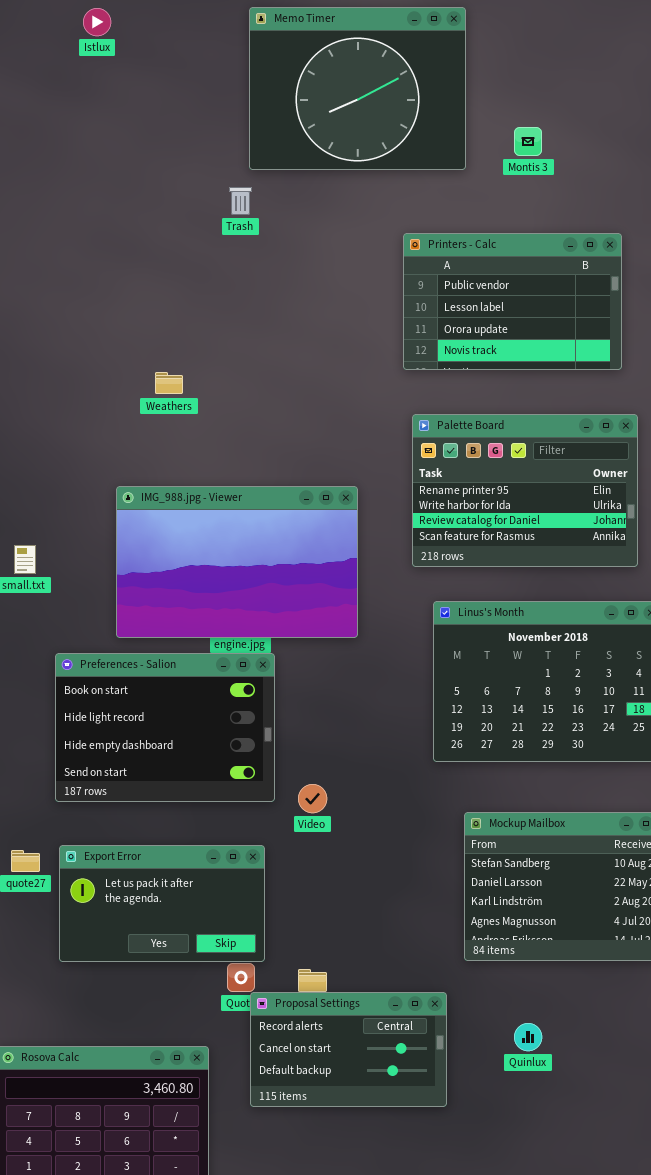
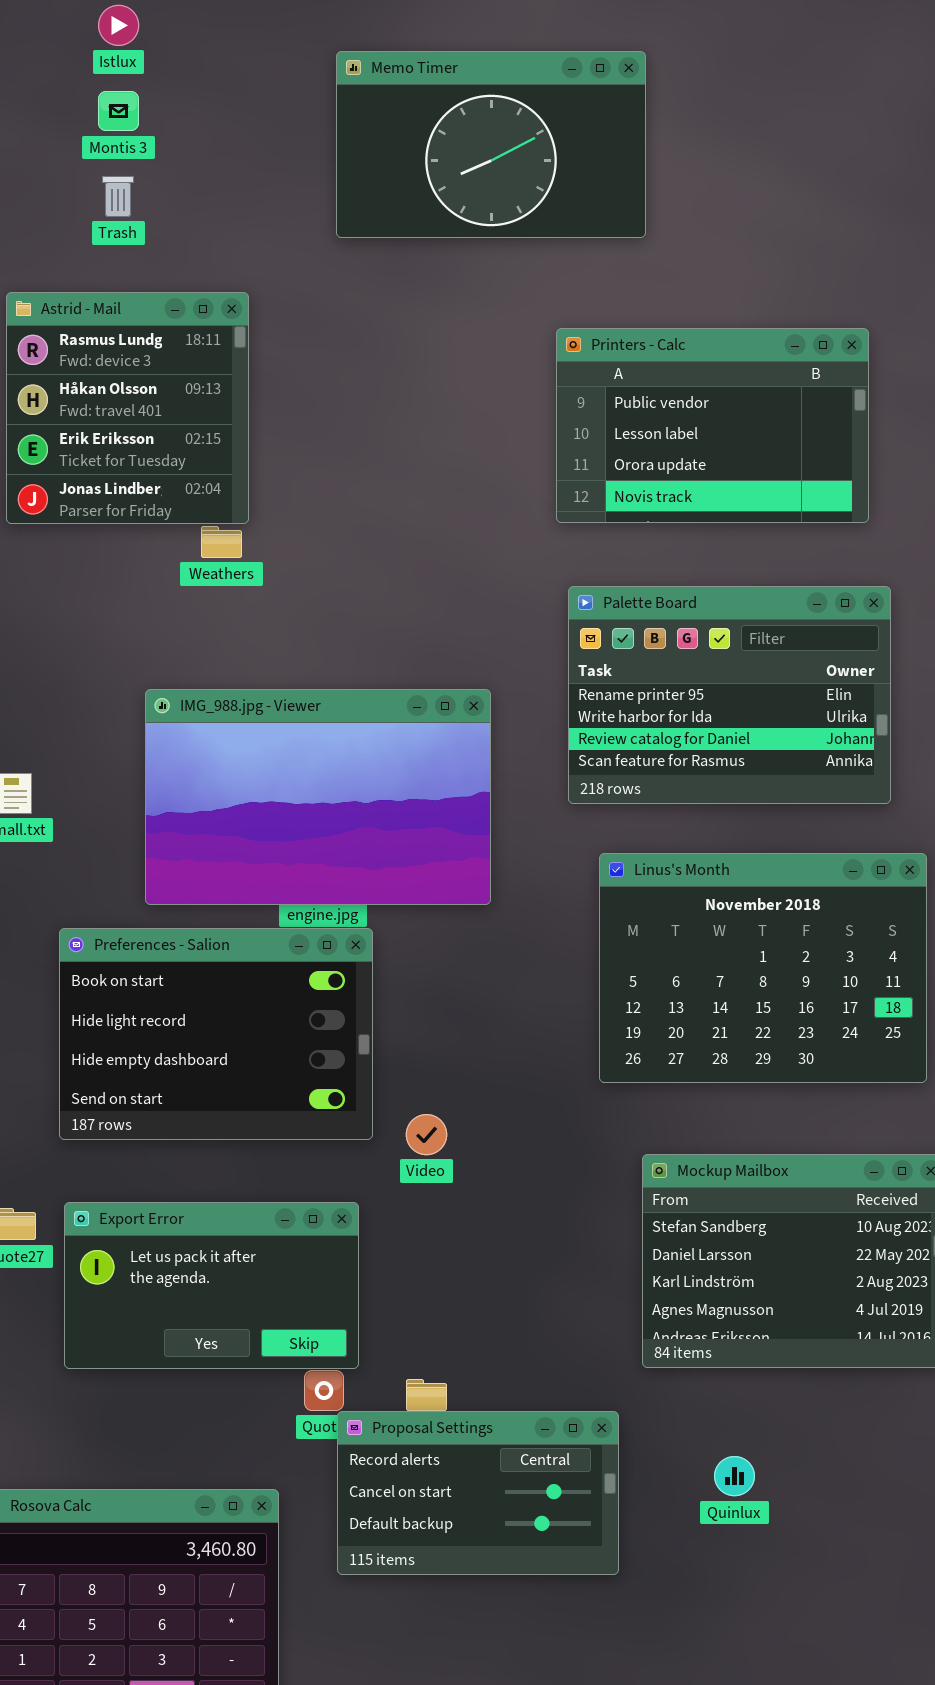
Memo Timer: [249,7,466,170] -> [336,51,646,238], resized
Montis 3: [514,127,542,156] -> [98,91,139,131], moved
Trash: [229,187,252,215] -> [102,176,134,217], moved
Astrid - Mail: none -> [6,292,249,524], opened

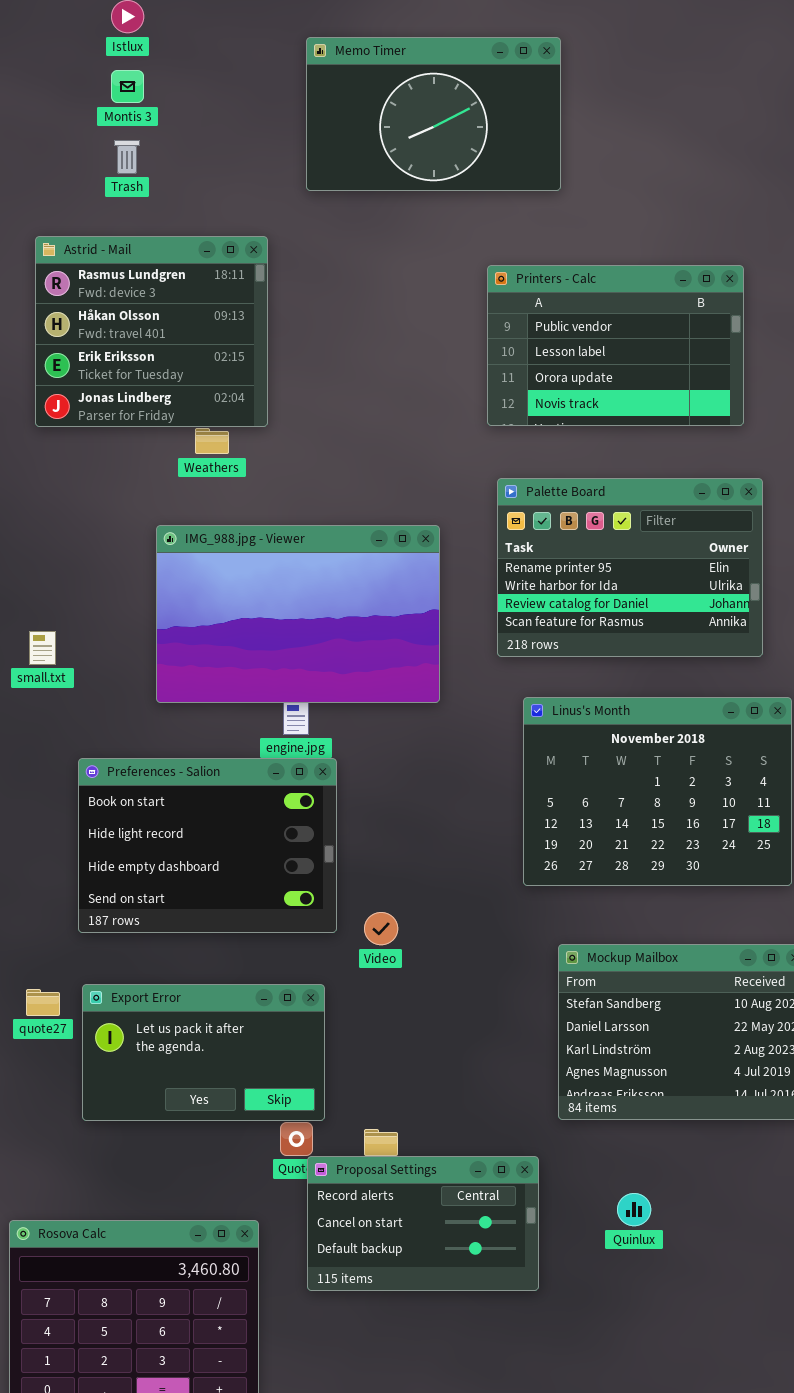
Astrid - Mail: [6,292,249,524] -> [35,236,268,427], resized
IMG_988.jpg - Viewer: [145,689,491,905] -> [156,525,440,703], moved

